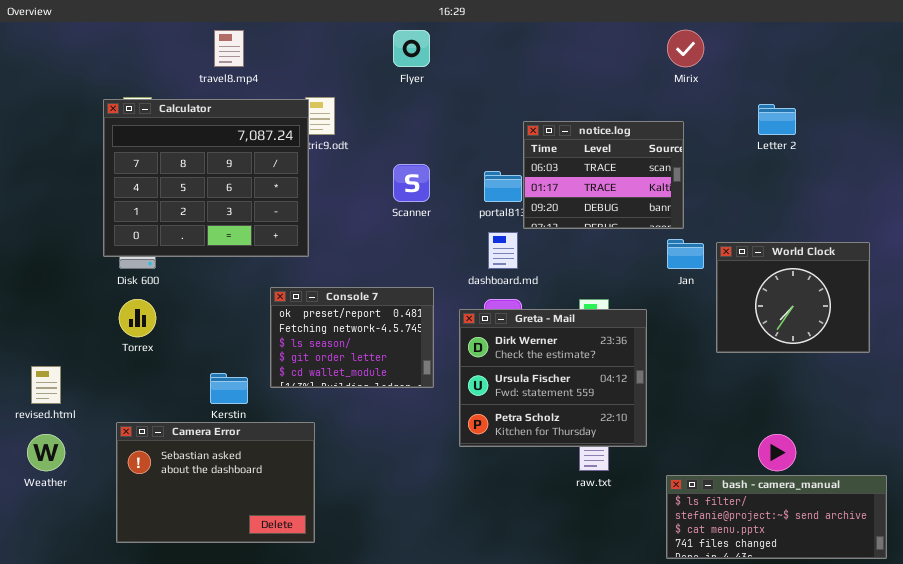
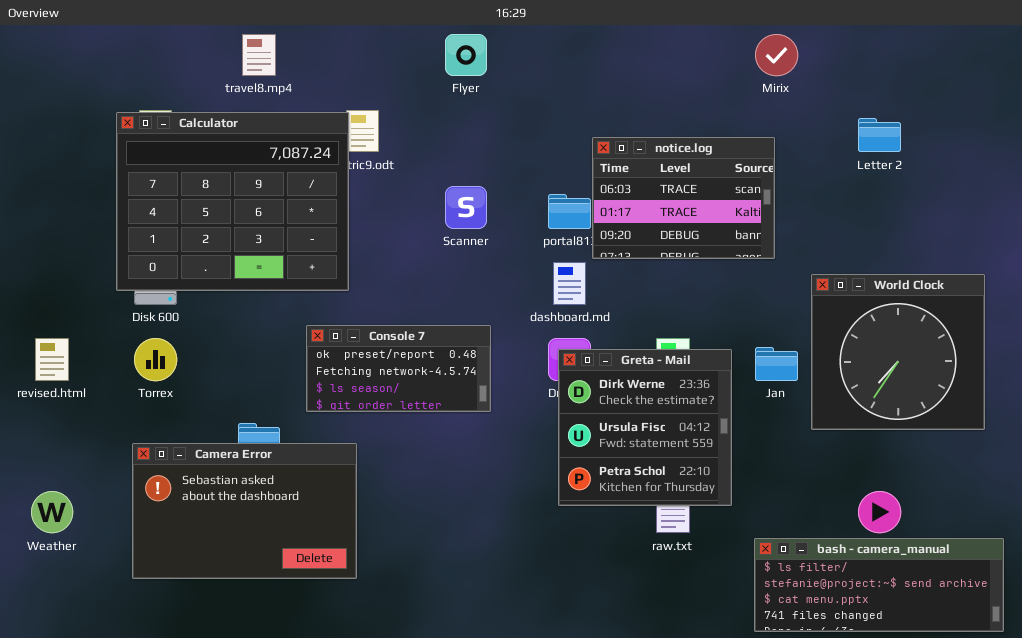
Jan: [667,239,704,269] -> [755,347,798,381], moved
World Clock: [716,242,870,353] -> [811,274,985,430], resized
Console 7: [270,287,434,388] -> [306,325,491,412], resized
Greta - Mail: [459,309,647,447] -> [558,349,732,506], resized
revised.html: [31,366,61,404] -> [35,338,69,381], moved
Camera Error: [116,422,315,543] -> [132,443,357,579], moved

